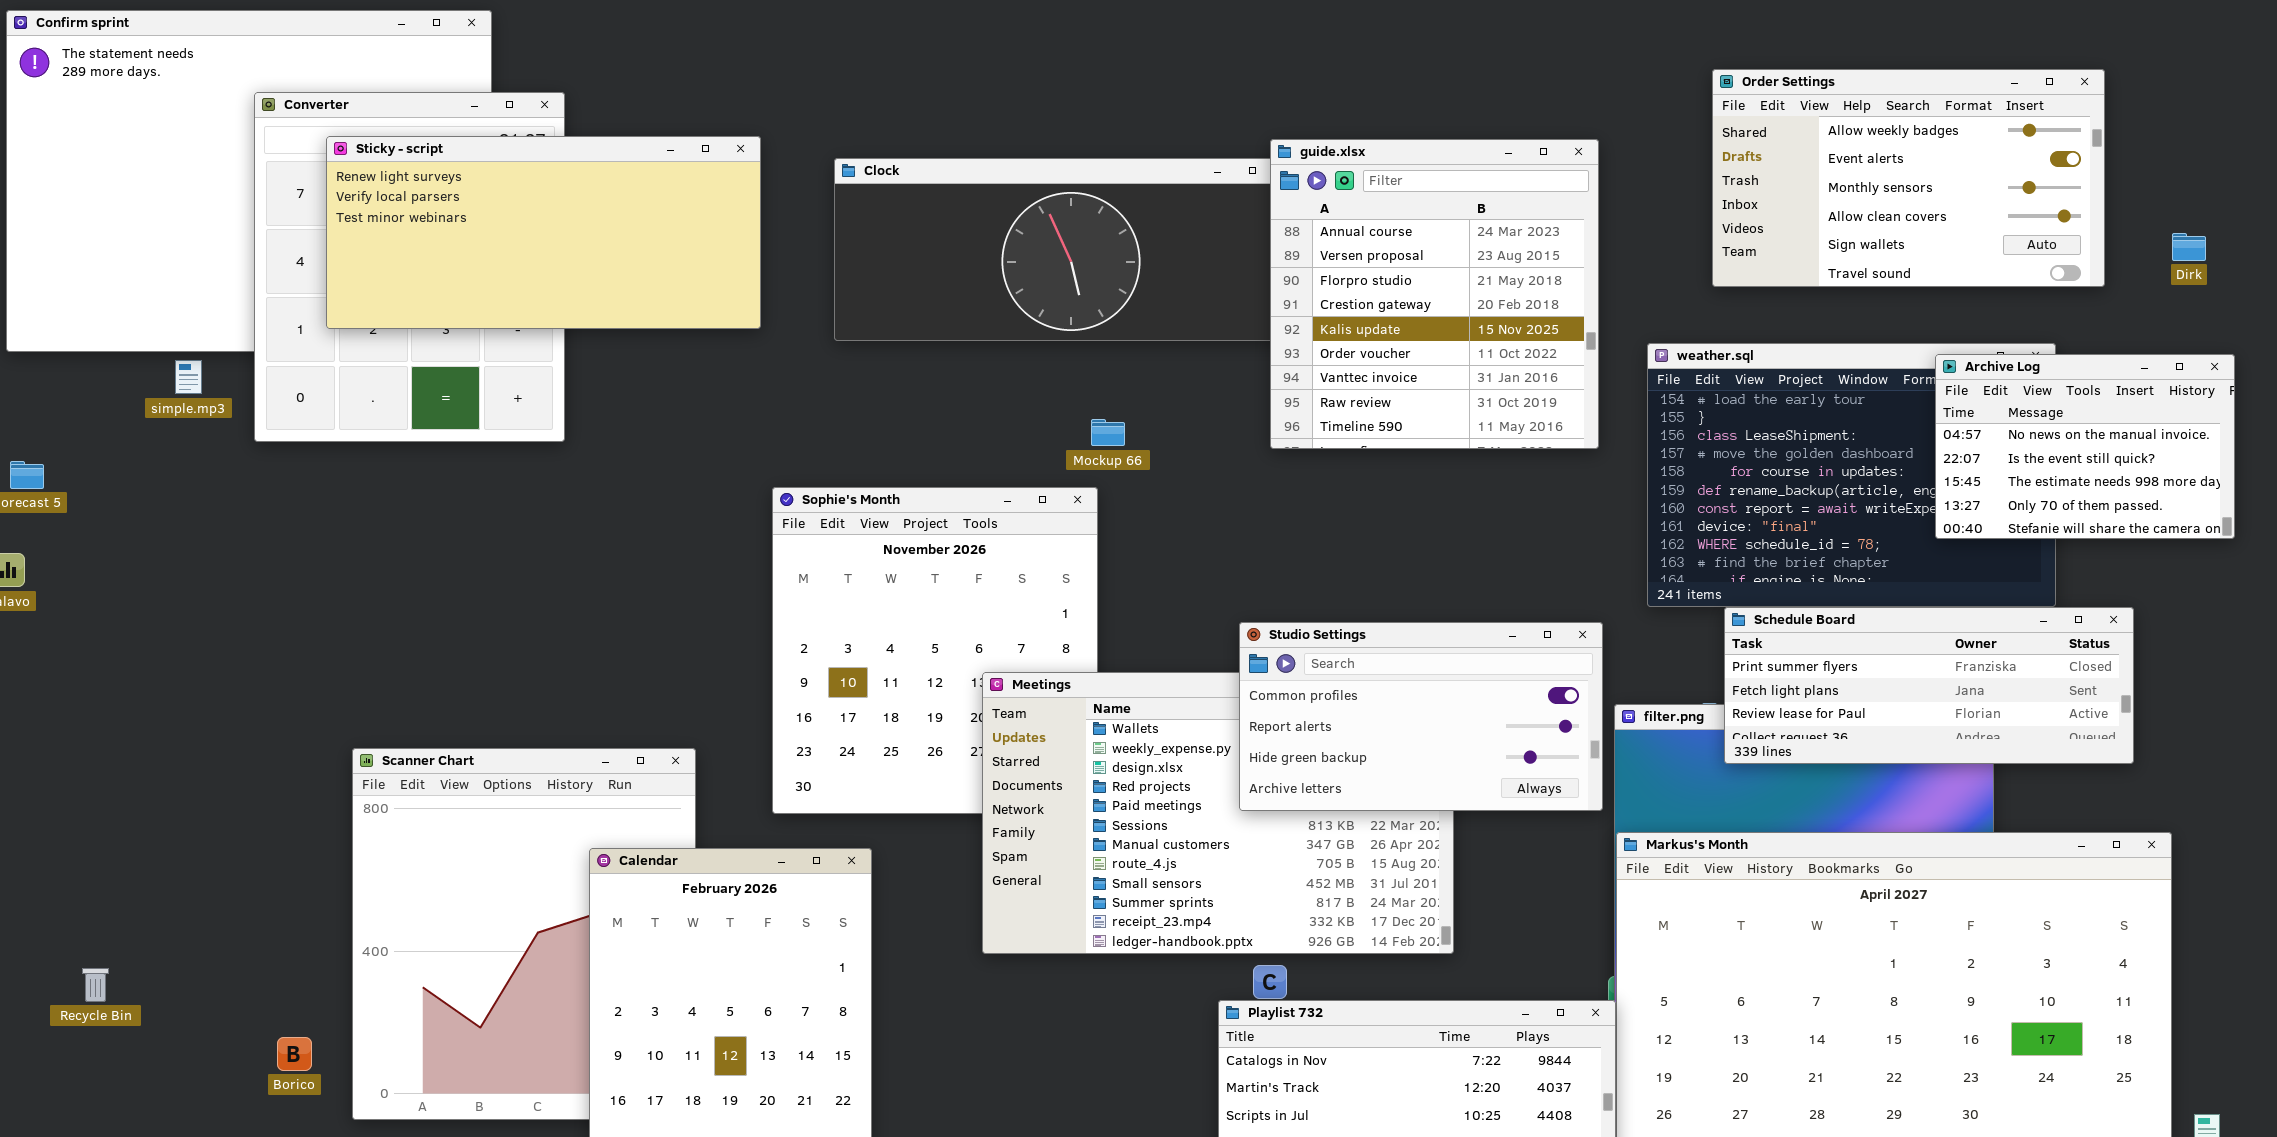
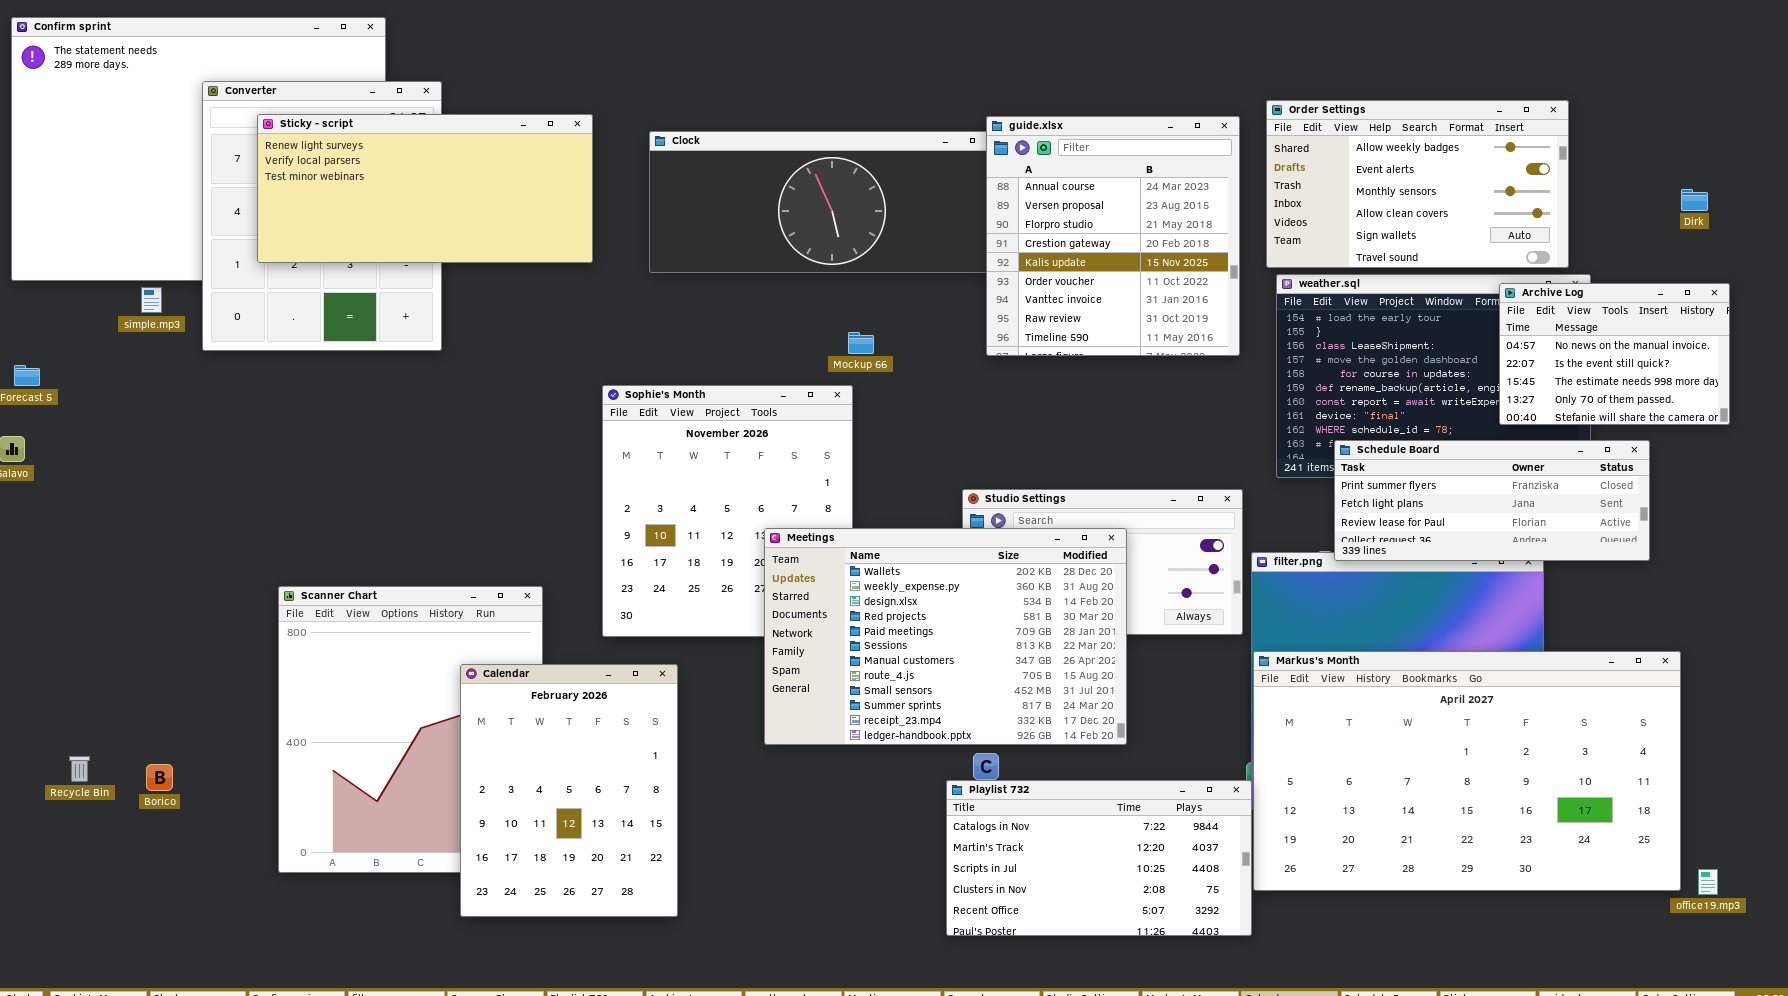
Order Settings: [1712,69,2105,287] -> [1266,100,1569,268], moved
Schedule Board: [1724,607,2134,764] -> [1334,440,1650,561], moved
Meetings: [982,672,1454,954] -> [764,528,1127,745], raised
Borico: [277,1037,312,1071] -> [146,764,173,791], moved

